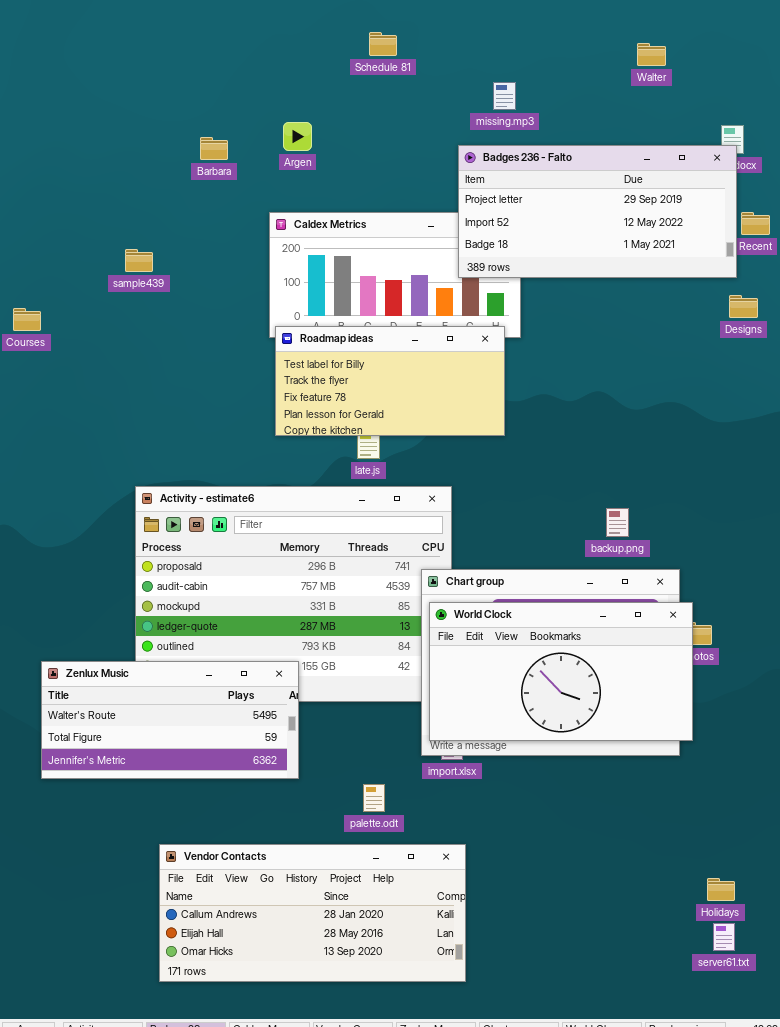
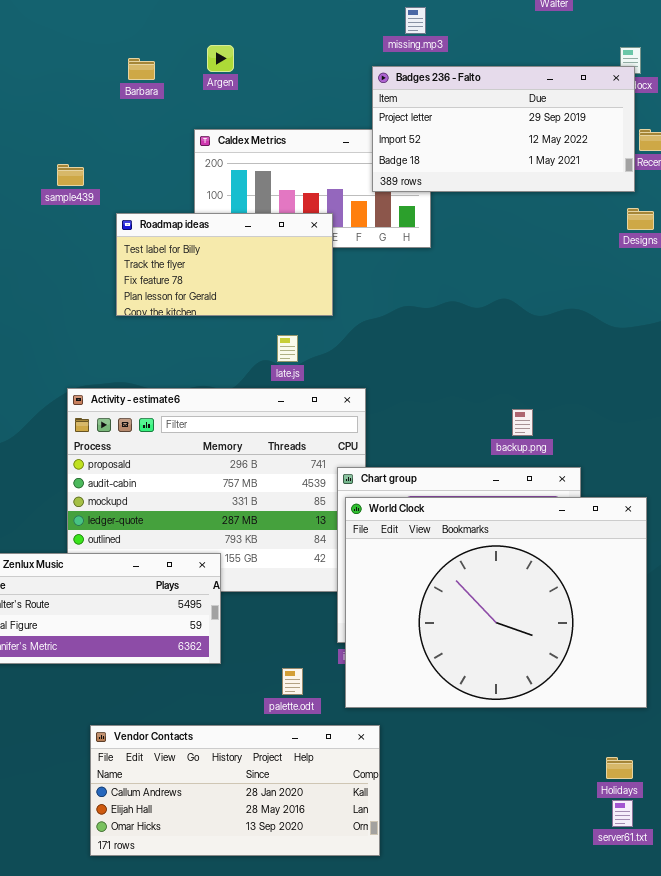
Roadmap ideas: [275,326,505,436] -> [116,213,333,316], moved
World Clock: [429,602,693,741] -> [345,497,647,708], resized

